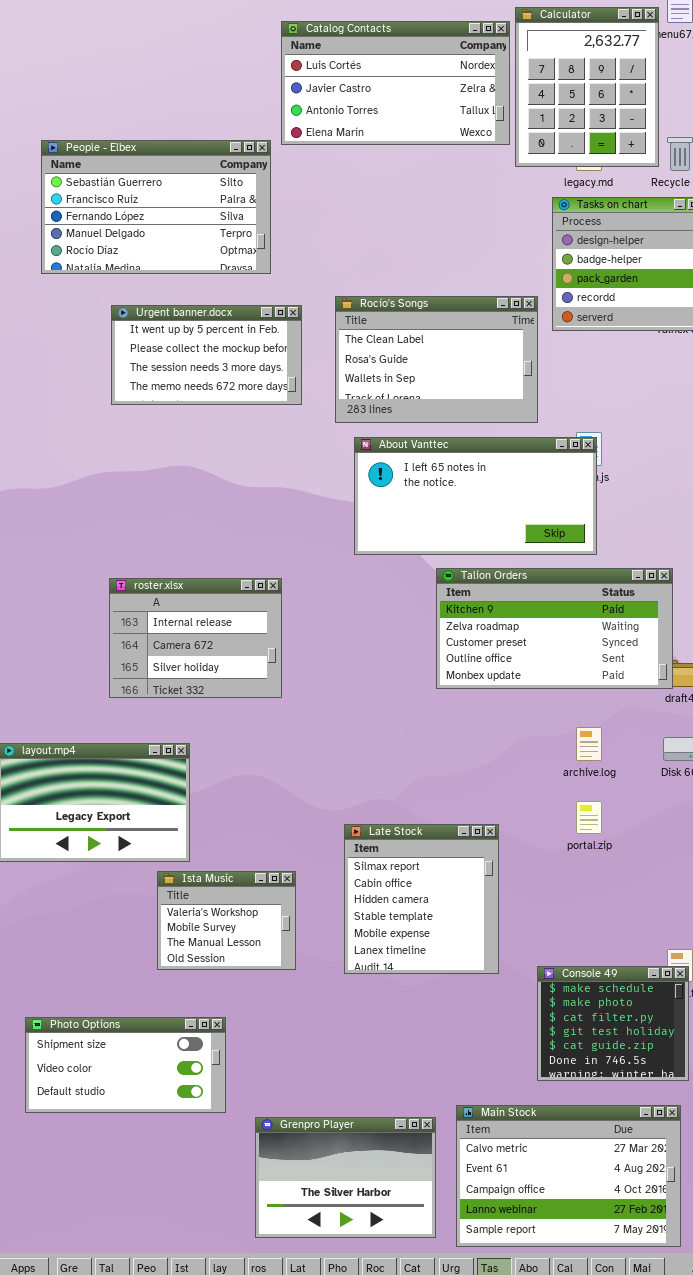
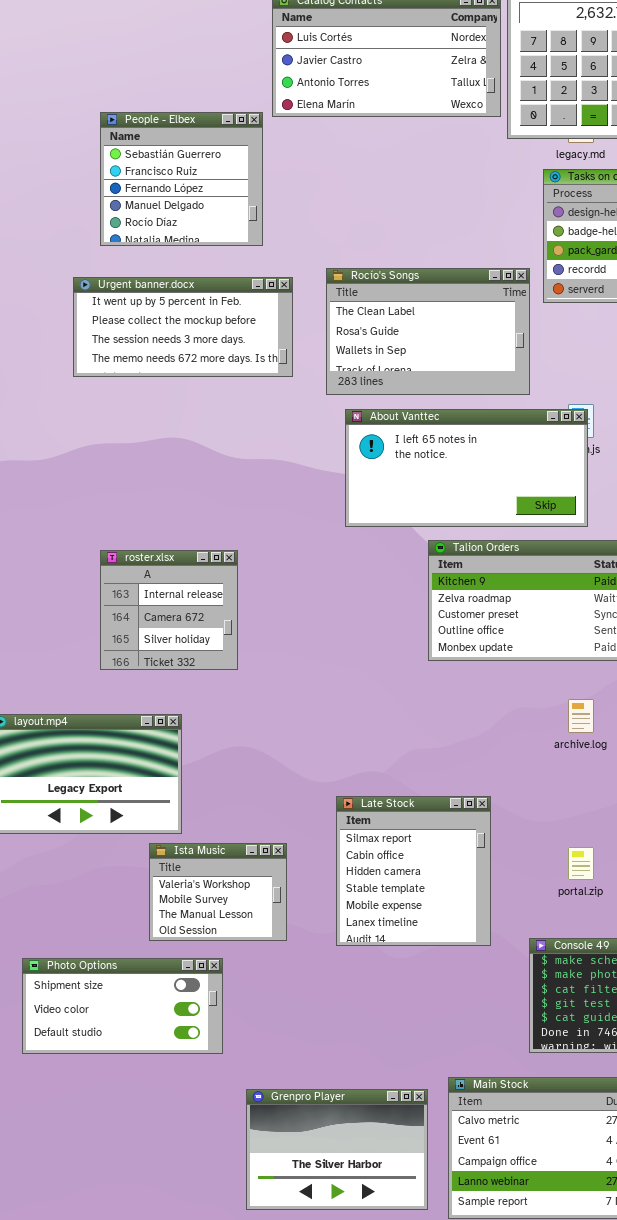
People - Elbex: [41,140,271,274] -> [100,112,263,246], resized
Urgent banner.docx: [111,305,302,405] -> [73,277,293,377], resized
roster.xlsx: [109,578,282,698] -> [100,550,238,670], resized
portal.zip: [576,801,602,834] -> [568,847,594,880], moved
Photo Options: [25,1017,226,1113] -> [22,958,223,1054], moved

